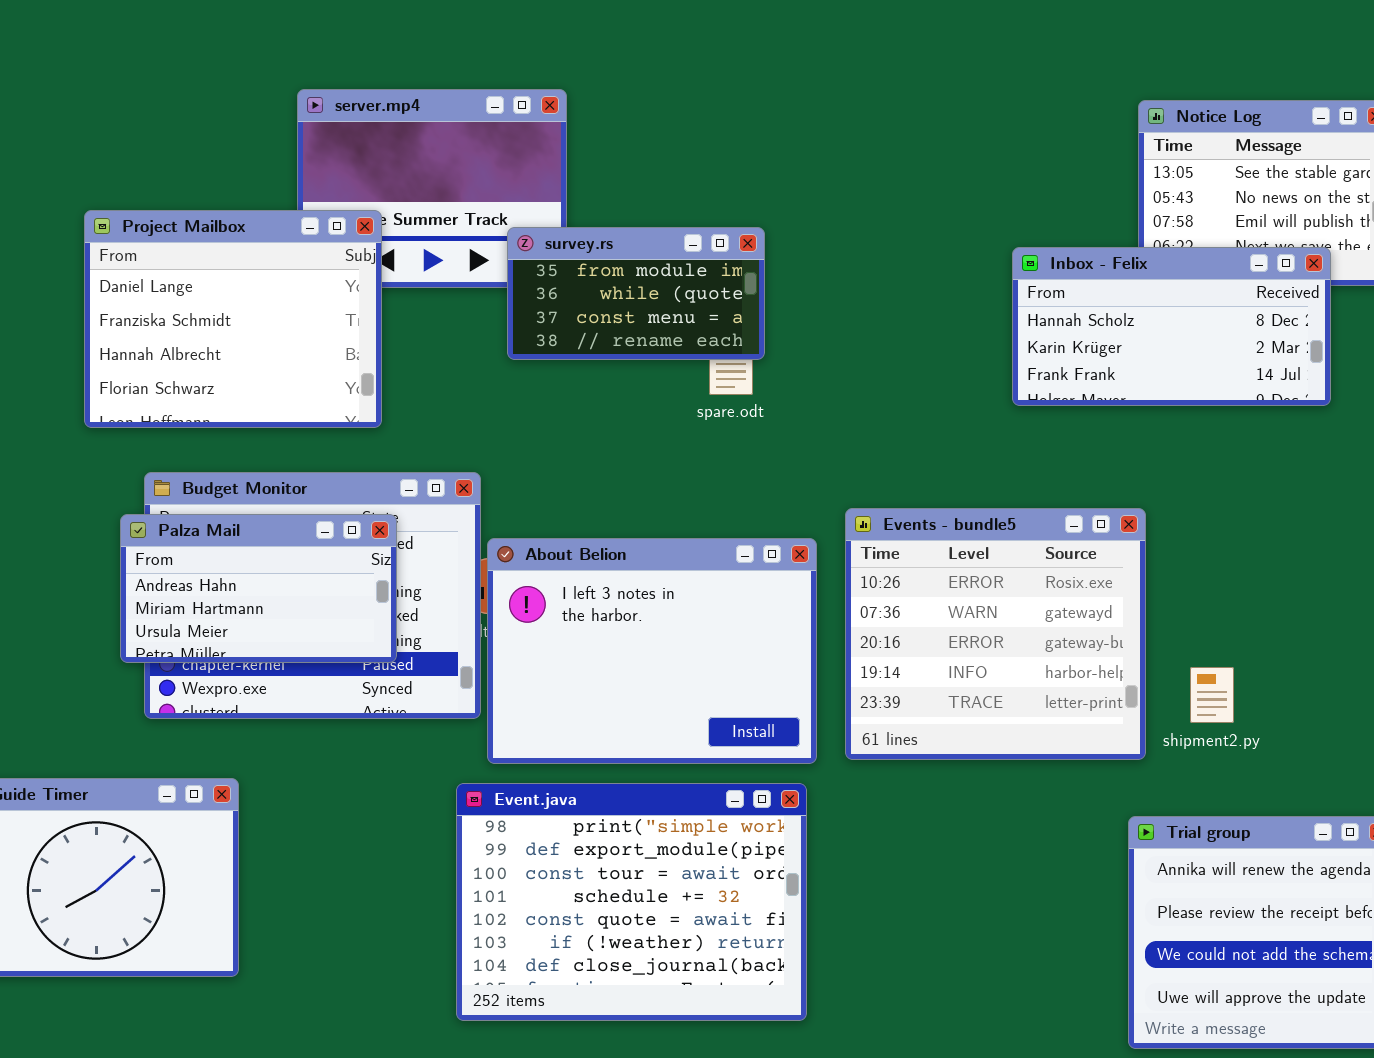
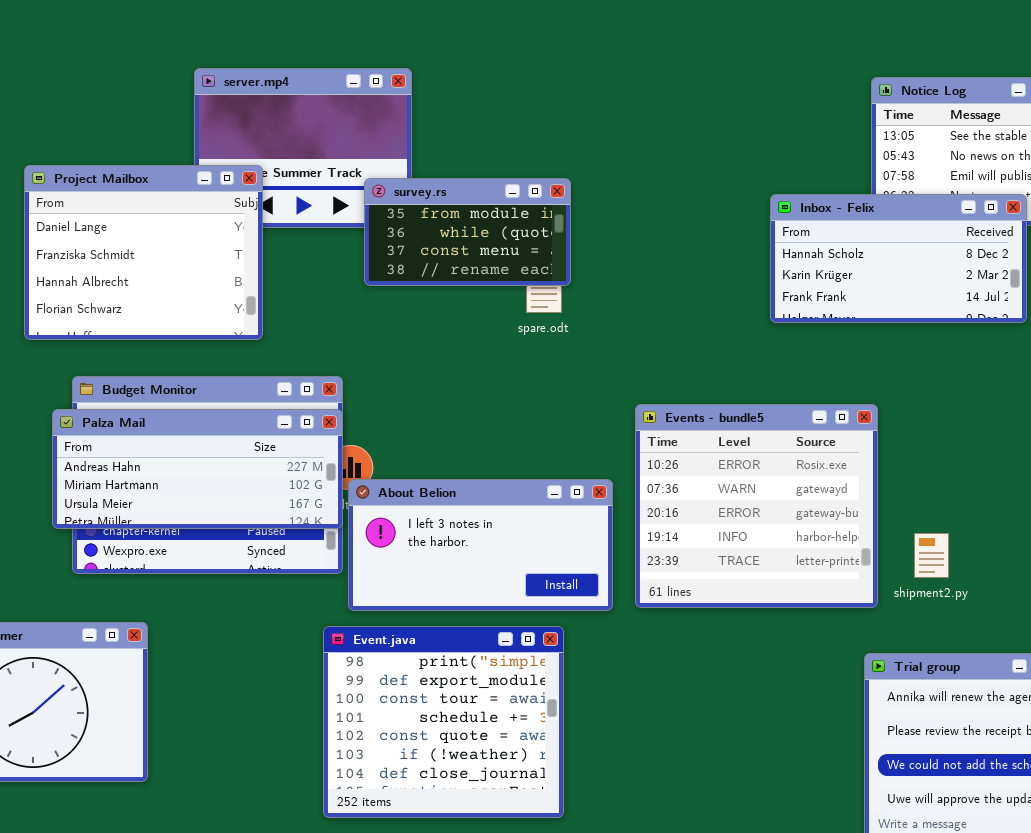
Palza Mail: [120,514,397,663] -> [52,409,343,529], resized
About Belion: [487,538,817,764] -> [348,479,613,611], resized
Event.java: [456,783,807,1021] -> [323,626,564,818], resized

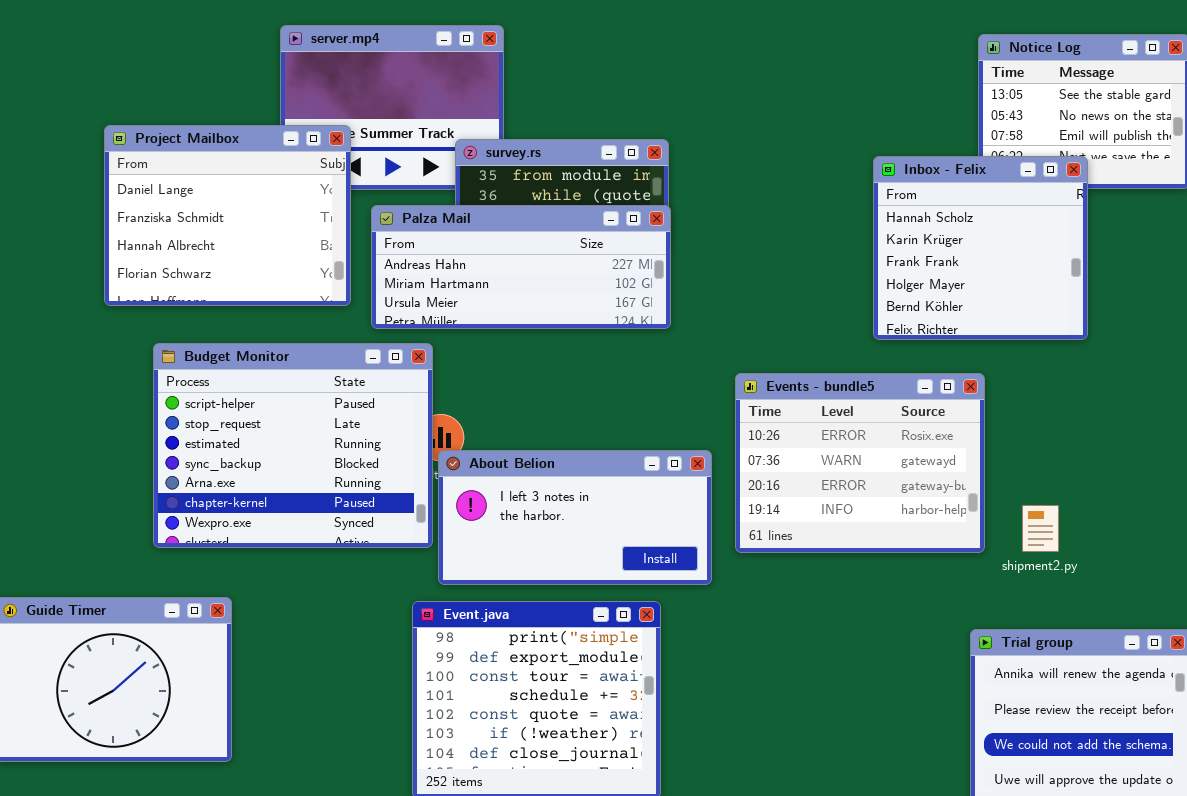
Inbox - Felix: [770,194,1027,323] -> [873,156,1088,340], resized
Events - bundle5: [635,404,878,608] -> [735,373,985,553], resized
Palza Mail: [52,409,343,529] -> [371,205,671,329], moved

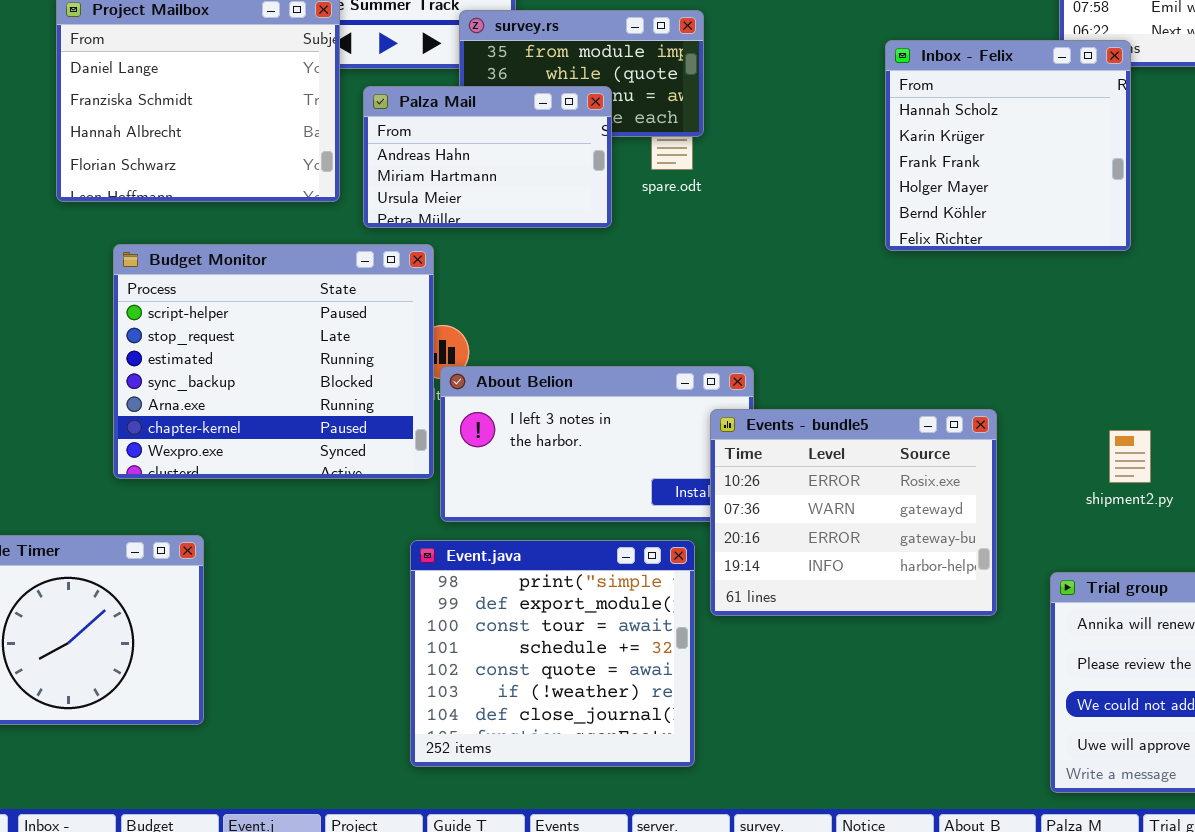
Inbox - Felix: [873,156,1088,340] -> [885,40,1131,251], moved
Palza Mail: [371,205,671,329] -> [363,86,612,228], resized
Events - bundle5: [735,373,985,553] -> [710,409,997,616], moved

